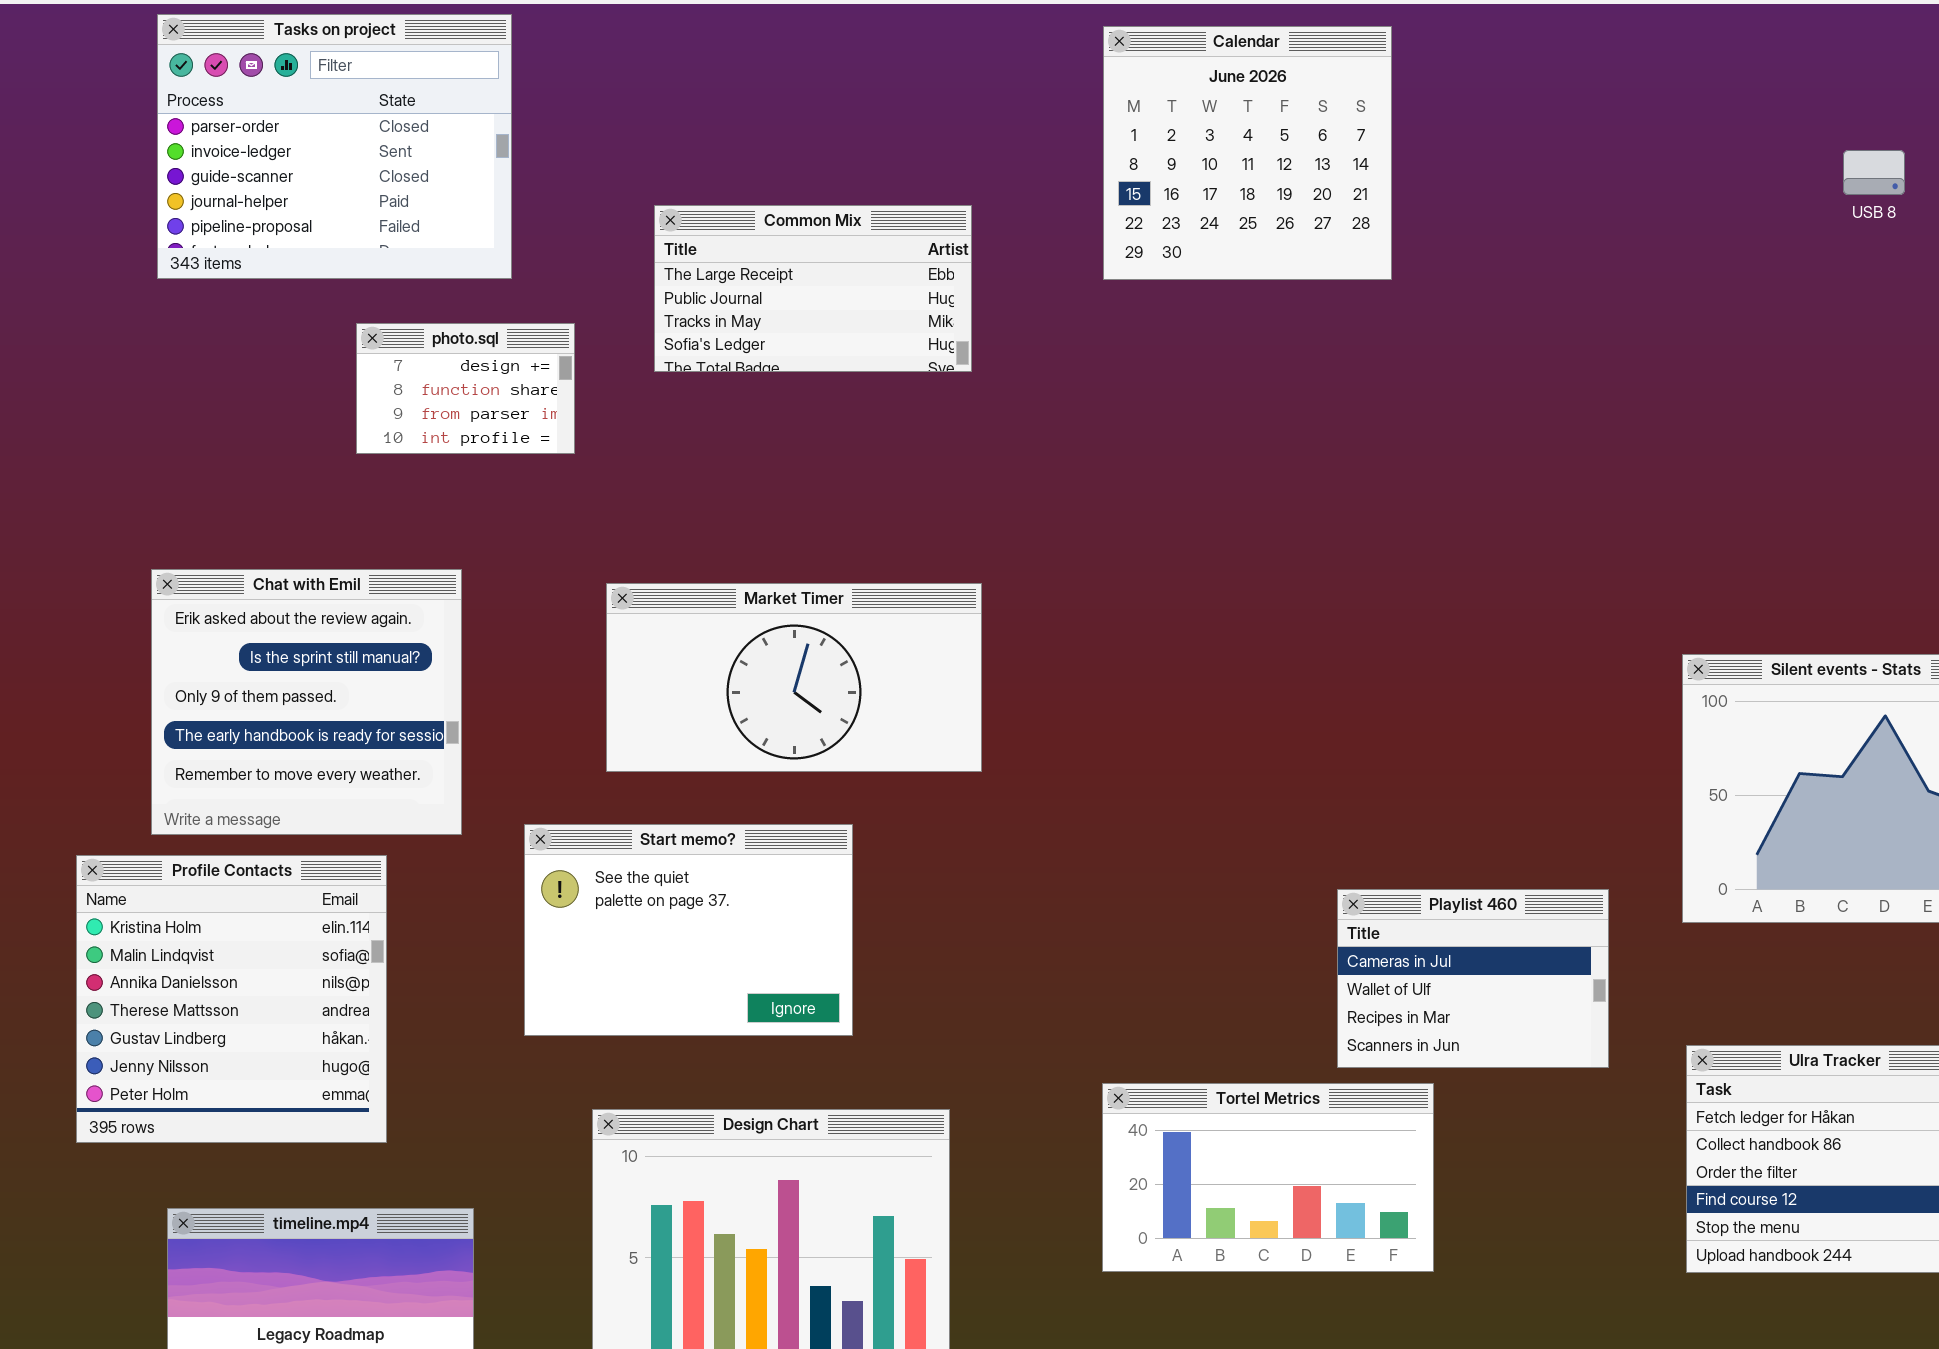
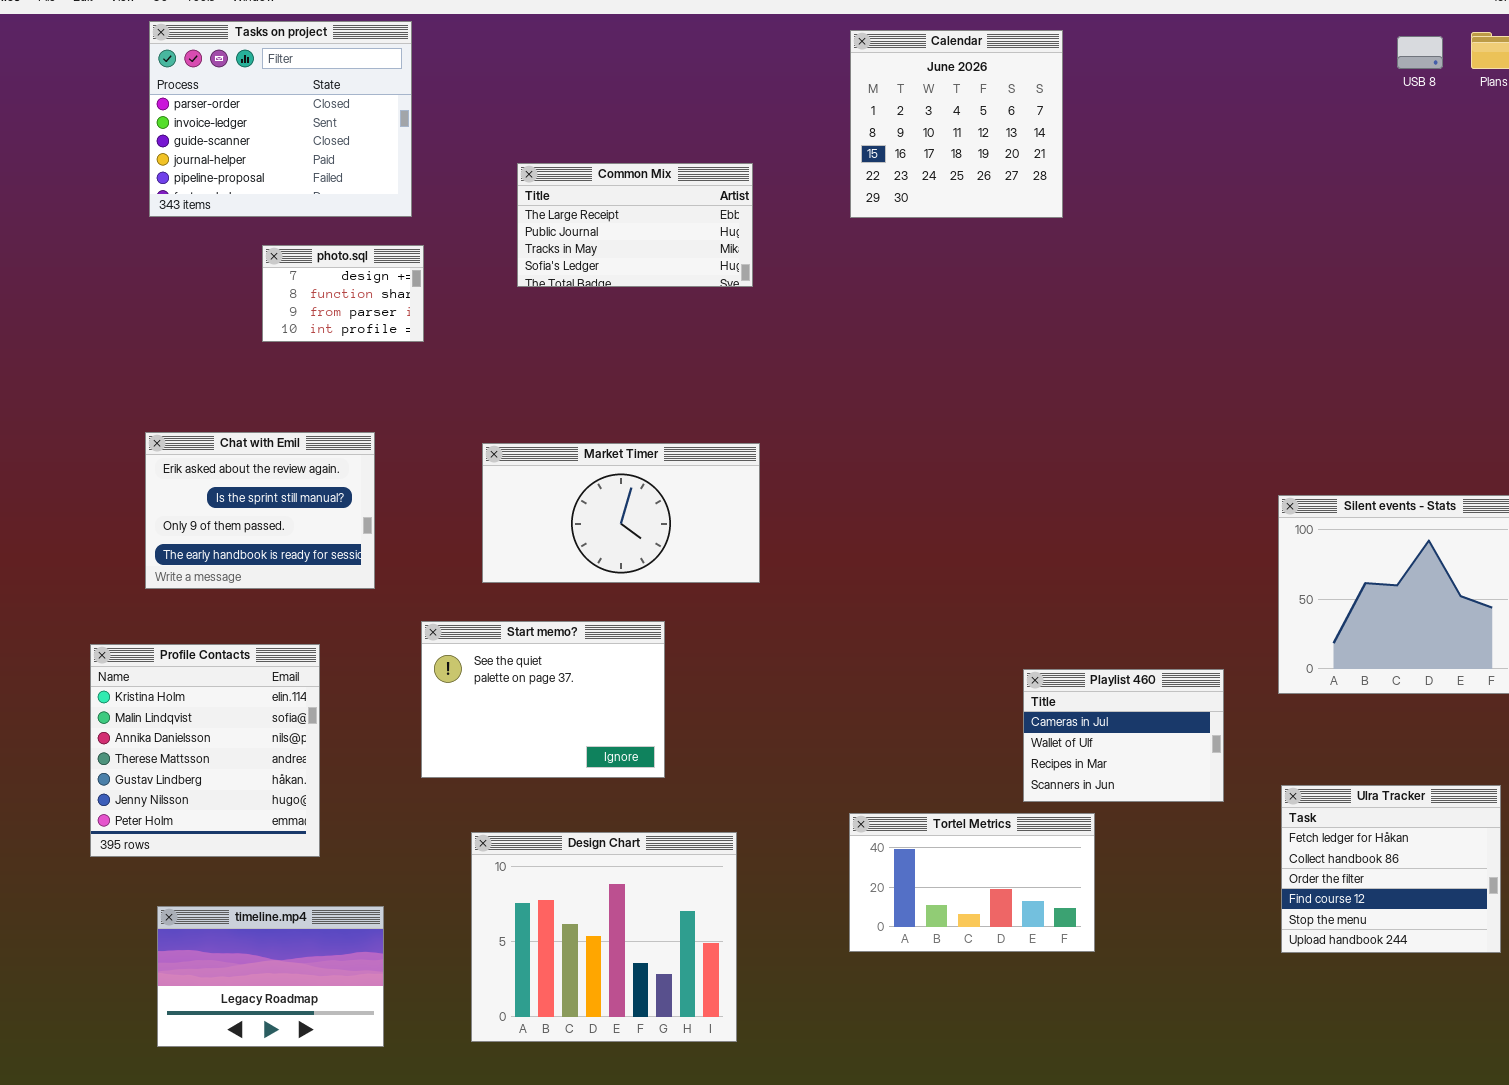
USB 8: [1843,150,1905,195] -> [1397,36,1443,69], moved
photo.sql: [356,323,575,454] -> [262,245,424,342], moved
Chat with Emil: [151,569,462,835] -> [145,432,375,589], resized

